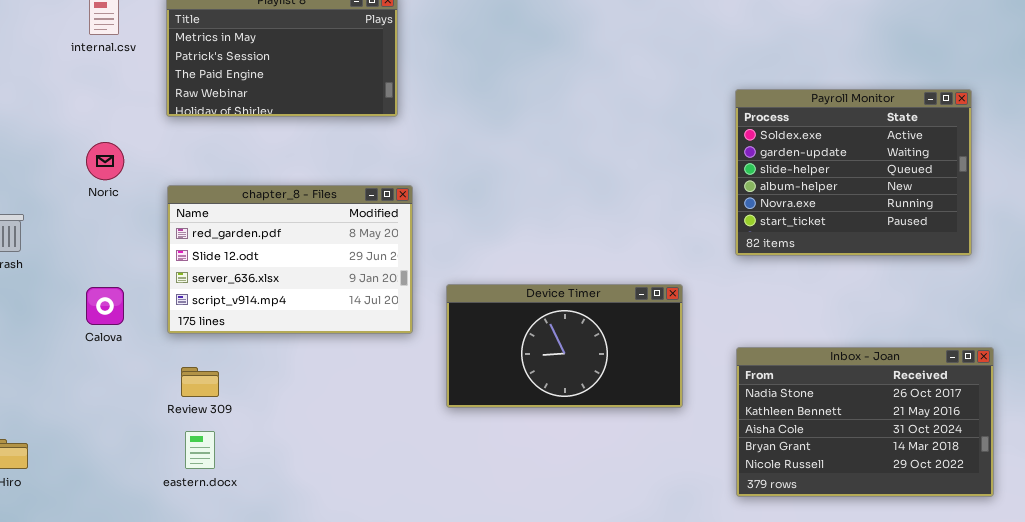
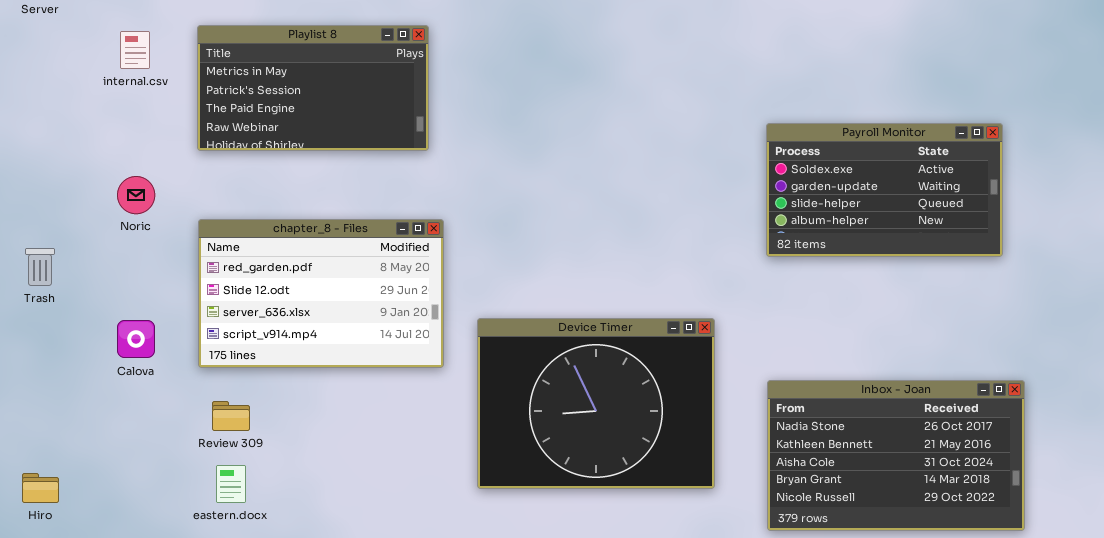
Payroll Monitor: [735,89,972,256] -> [766,123,1003,257], resized
Device Timer: [446,284,683,408] -> [477,318,715,489], resized

